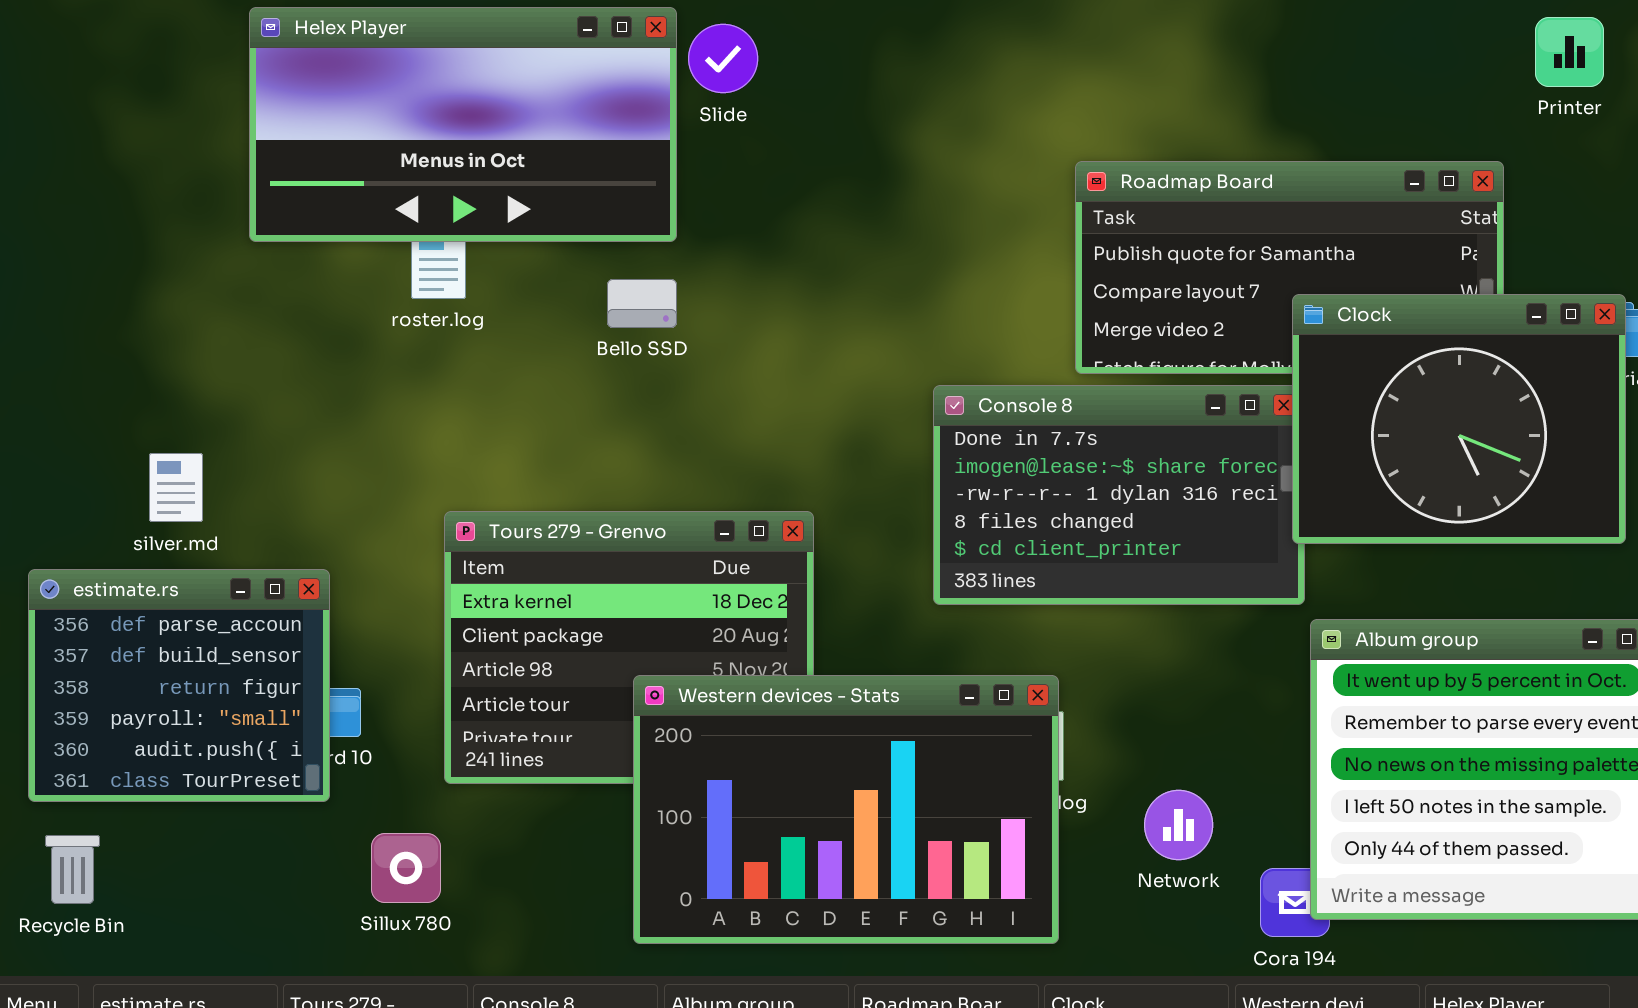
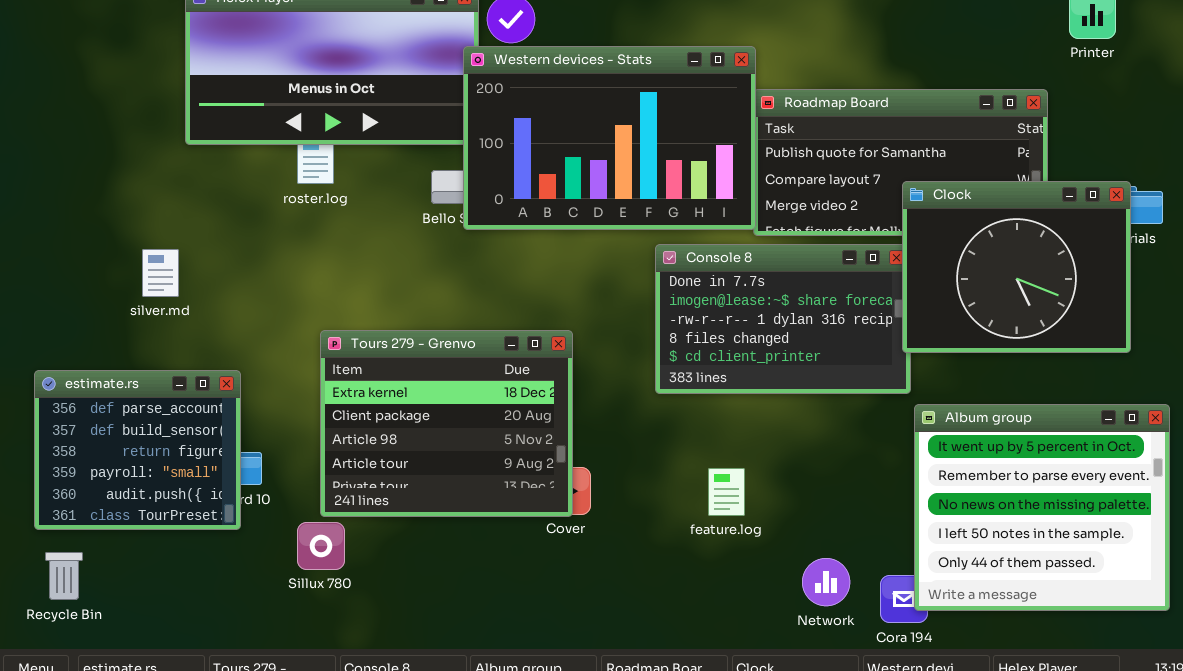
silver.md: [149,453,203,522] -> [142,249,179,297], moved
Western devices - Stats: [633,675,1059,944] -> [463,46,756,230], moved
Network: [1144,790,1213,860] -> [802,558,850,606], moved
Sillux 780: [371,833,441,903] -> [297,522,345,570], moved

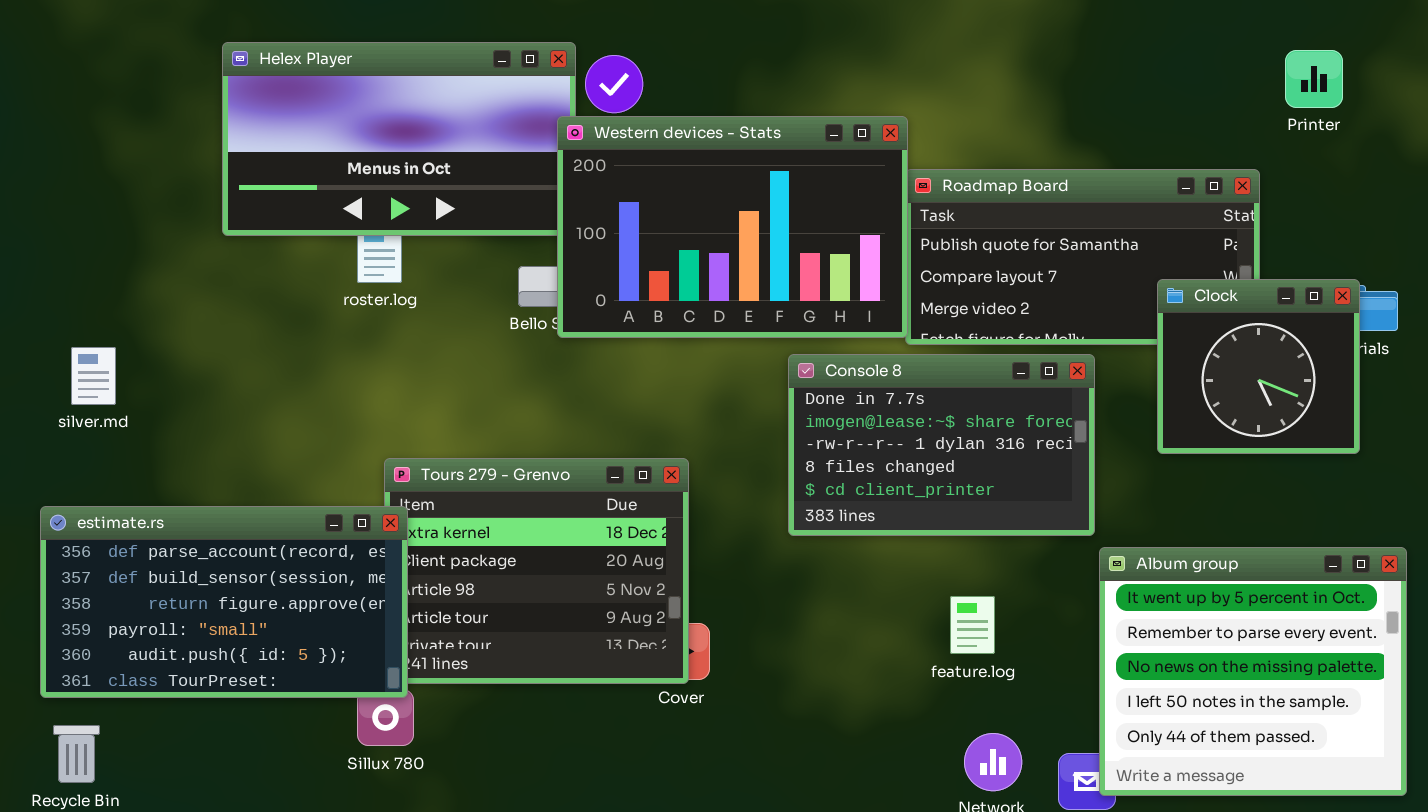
Clock: [902,181,1131,353] -> [1157,279,1360,454], resized
silver.md: [142,249,179,297] -> [71,347,116,405], moved
estimate.rs: [34,370,241,530] -> [40,506,408,698], resized
feature.log: [708,468,745,516] -> [950,596,995,654], moved

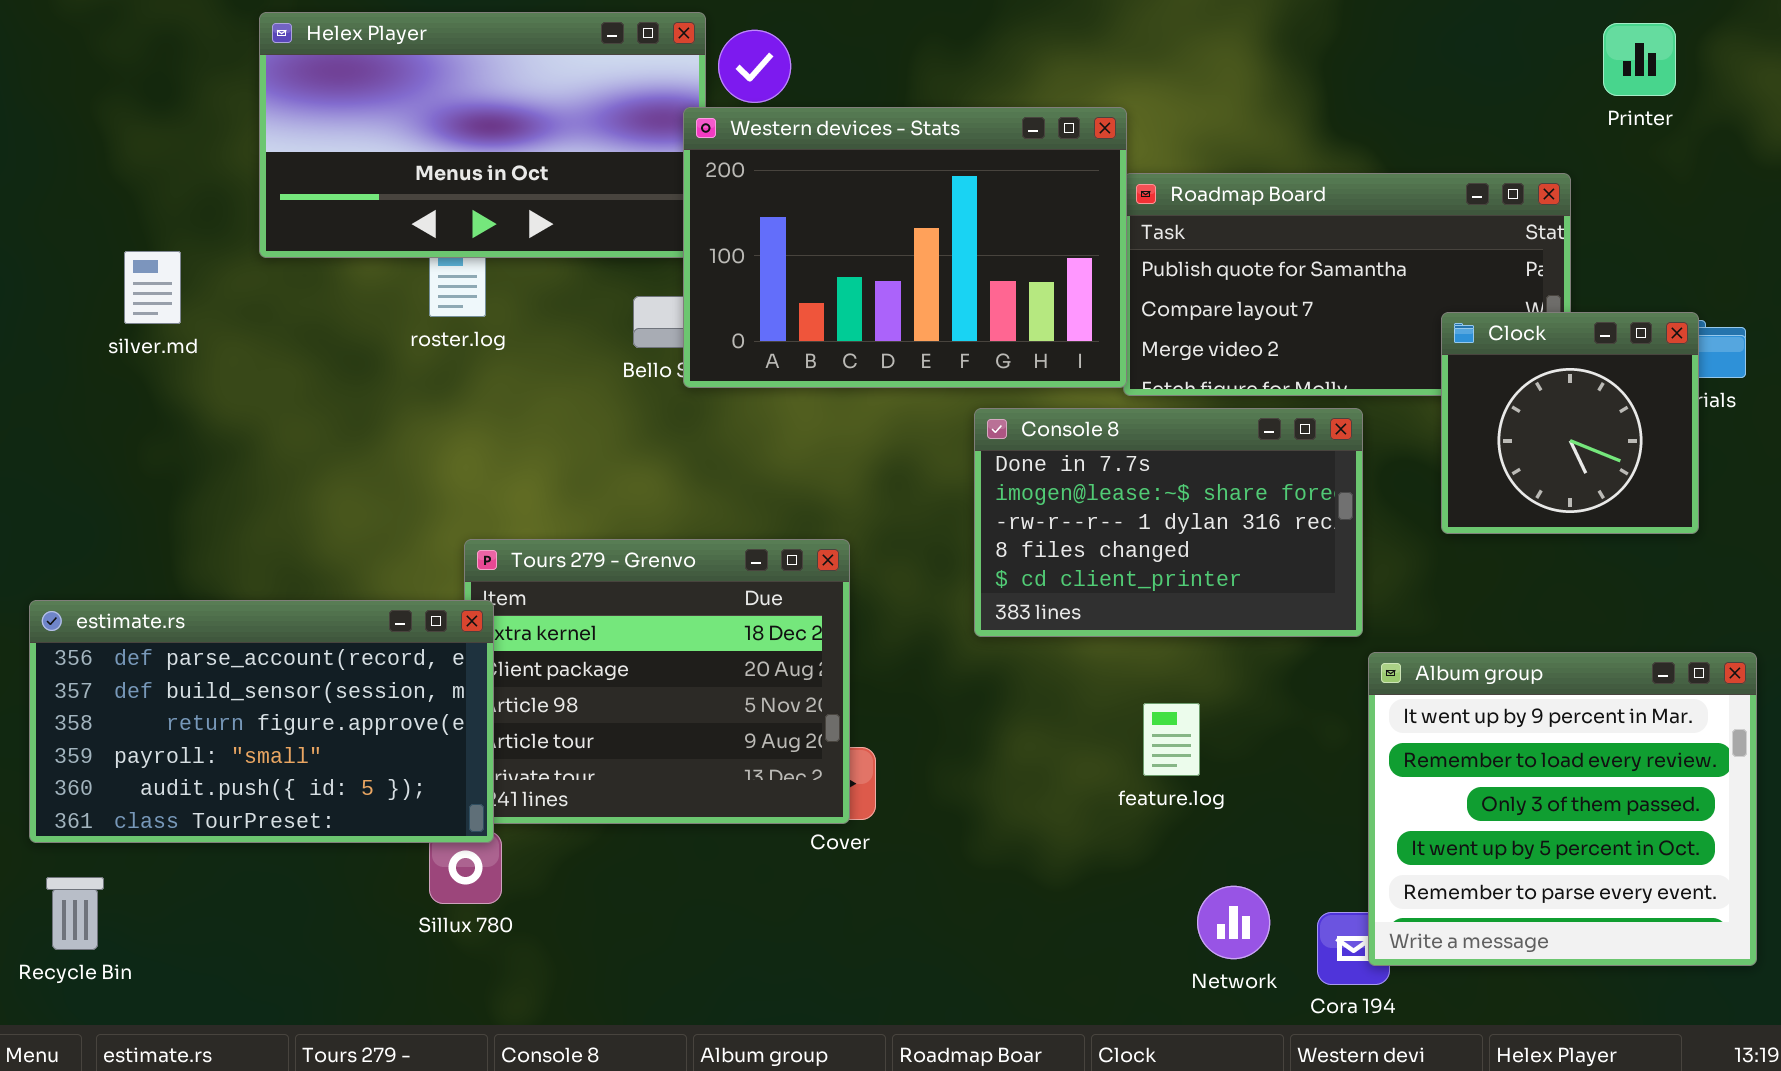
silver.md: [71,347,116,405] -> [124,251,181,324], moved
Album group: [1099,547,1407,796] -> [1368,652,1757,966], scrolled up 3 rows
feature.log: [950,596,995,654] -> [1143,703,1200,776], moved

